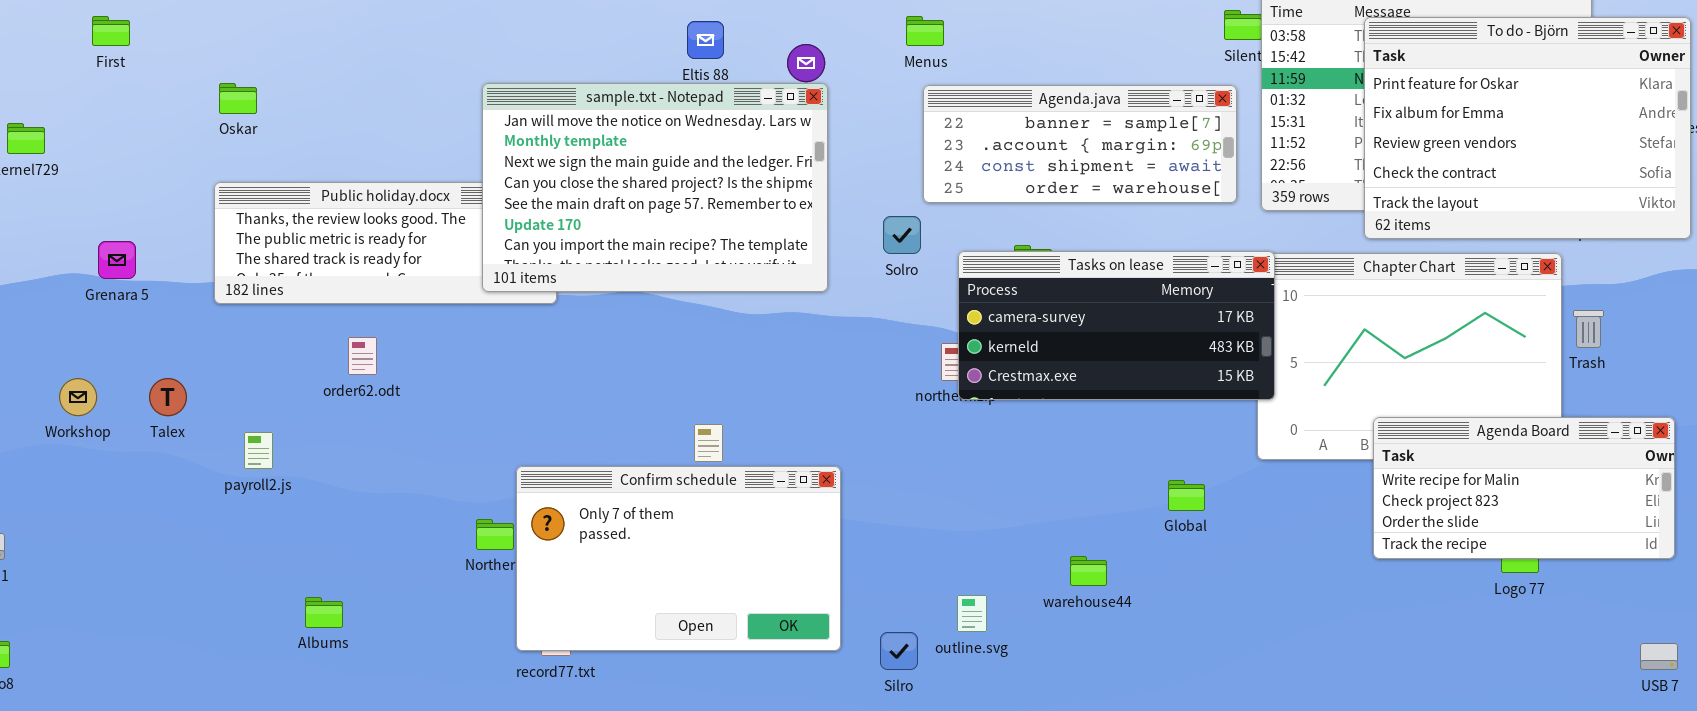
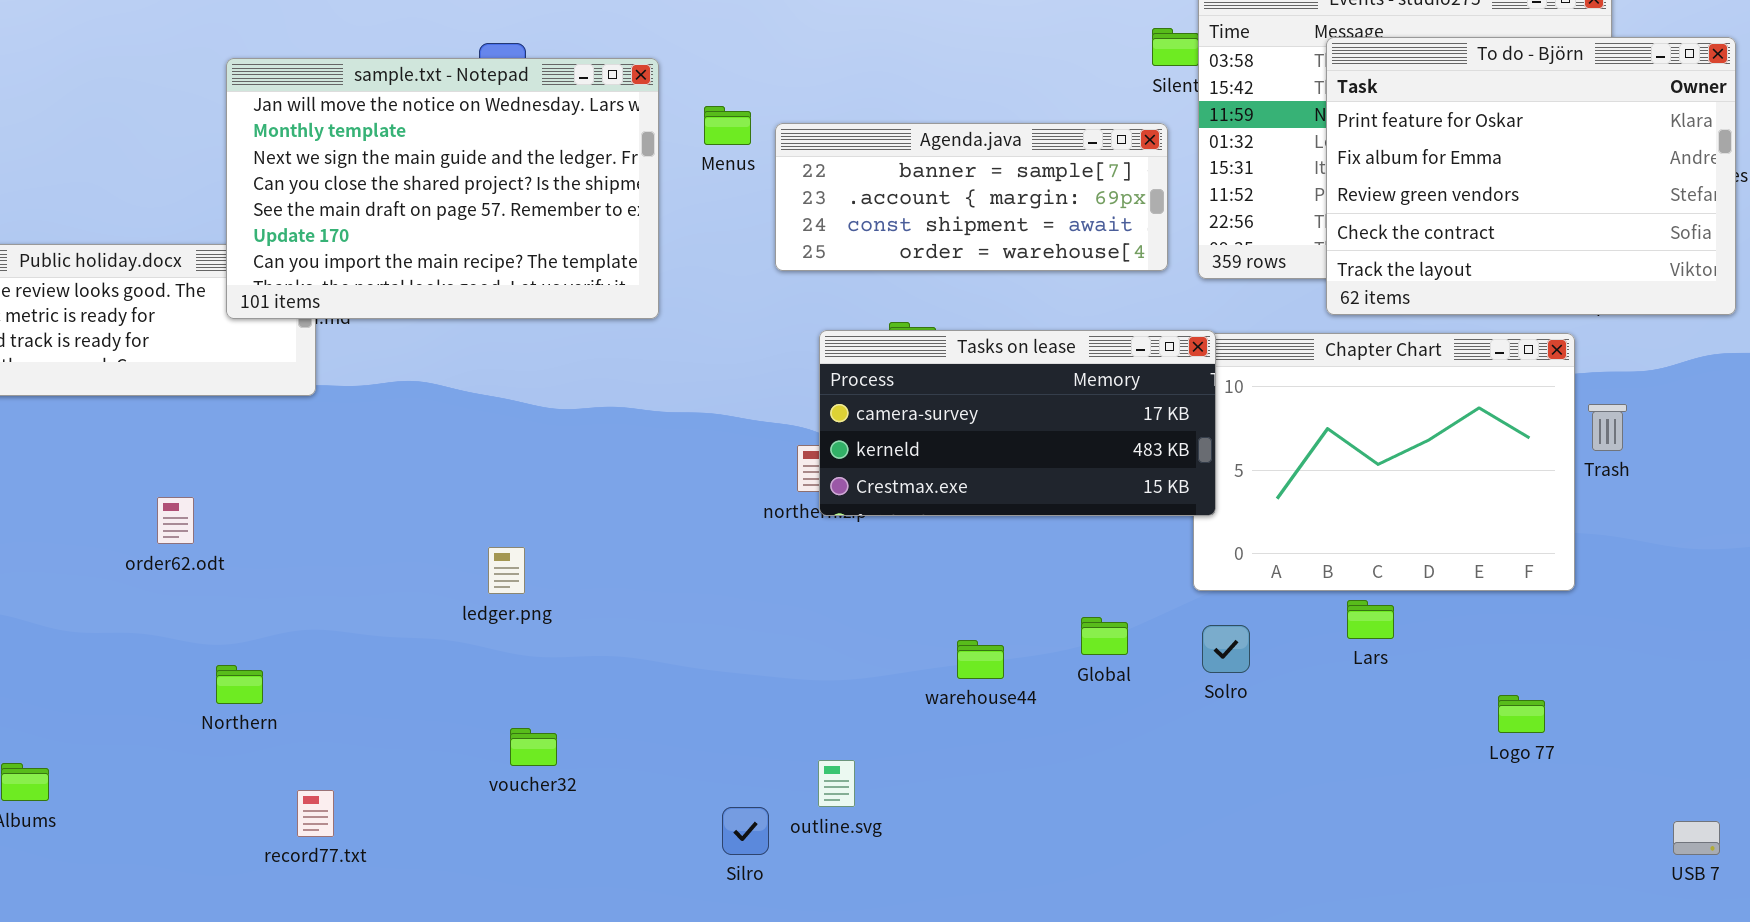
Menus: [906,16,944,46] -> [704,106,751,145], moved
sample.txt - Notepad: [482,83,828,292] -> [226,58,659,319], moved
Solro: [883,216,921,254] -> [1202,625,1250,673], moved
order62.odt: [348,337,377,375] -> [157,497,194,544], moved
Agenda Board: [1373,417,1675,559] -> none, closed
Confirm schedule: [516,466,841,651] -> none, closed
warehouse44: [1070,556,1107,586] -> [957,640,1004,679], moved

